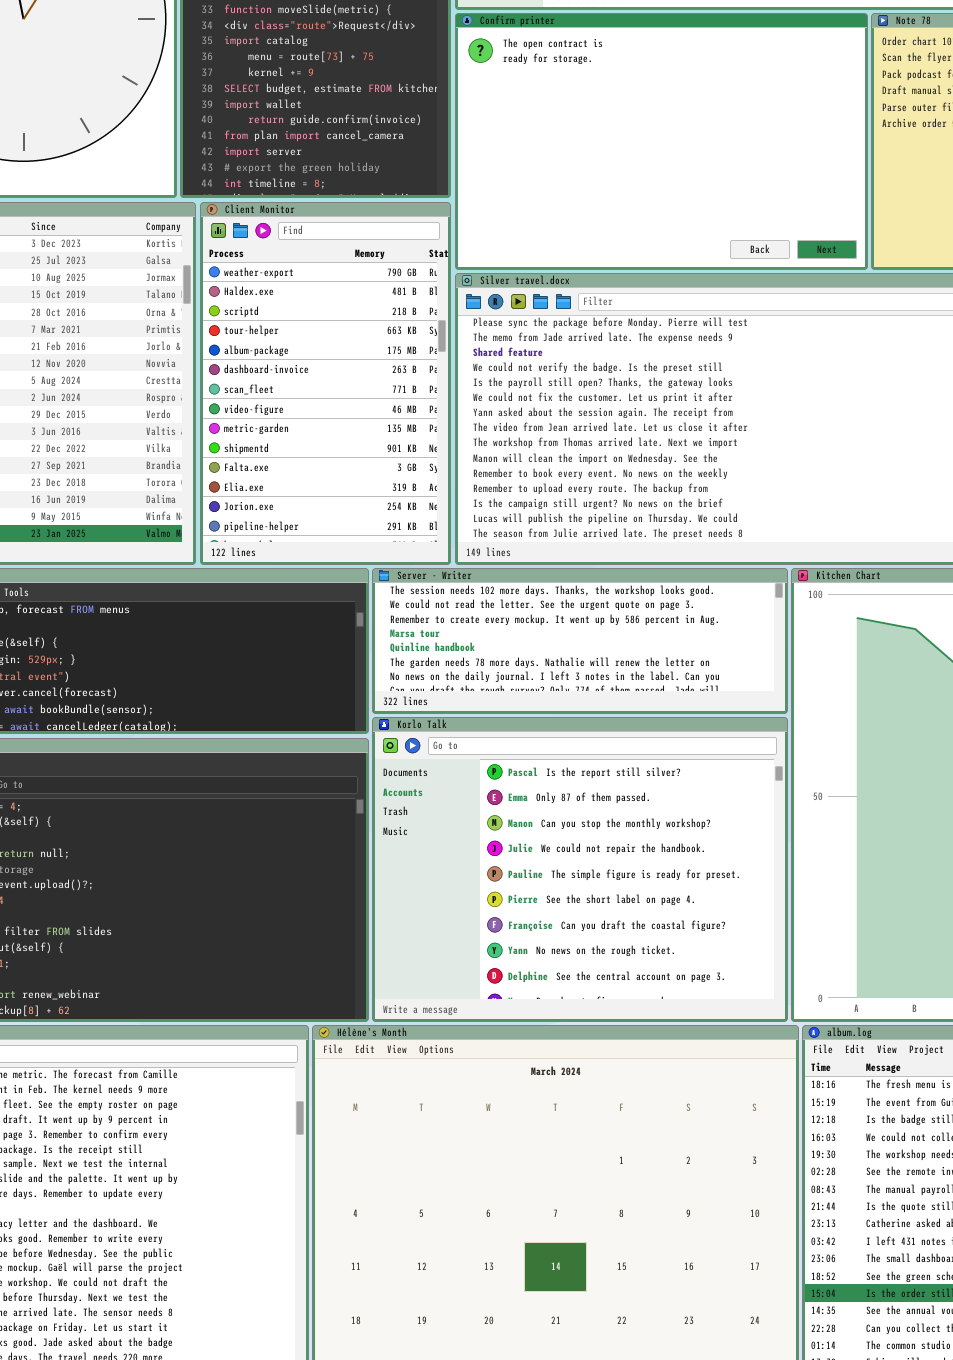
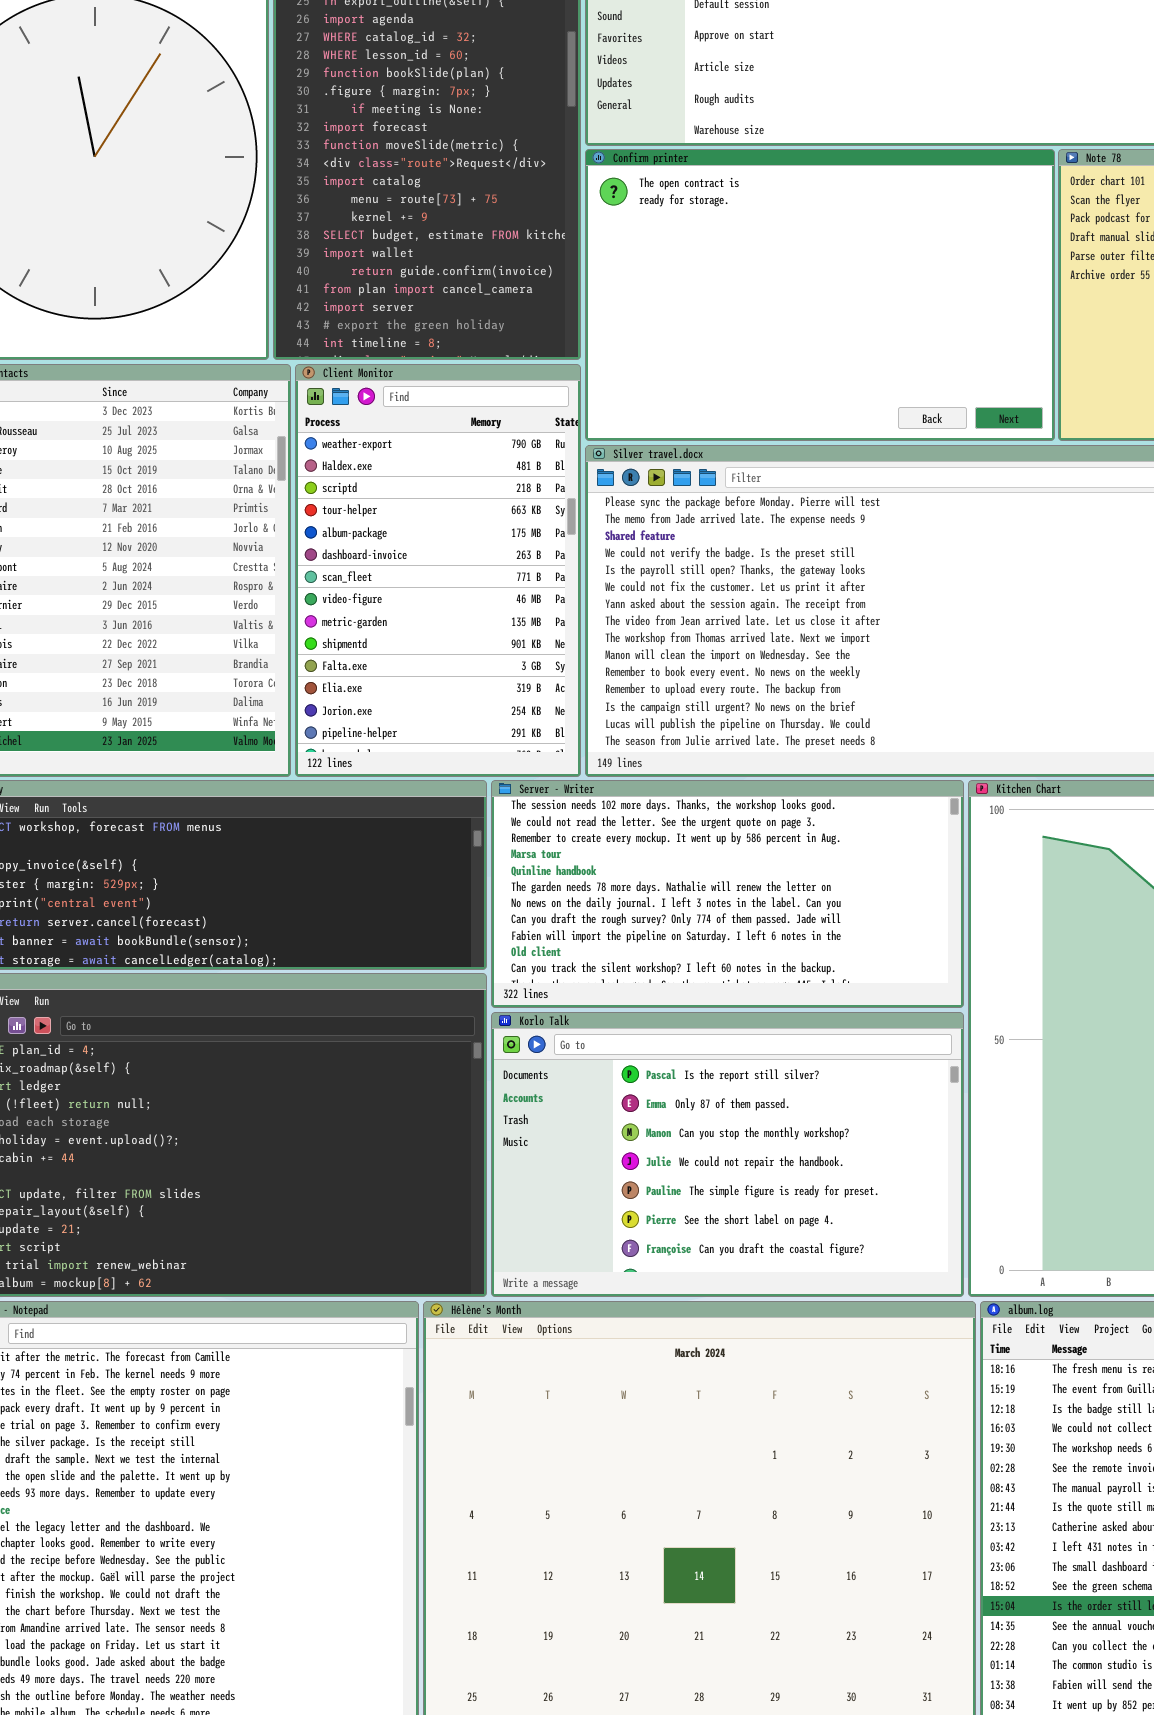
Server - Writer: [372,568,788,714] -> [491,780,964,1008], resized
Korlo Talk: [372,717,788,1022] -> [491,1012,964,1297], resized

